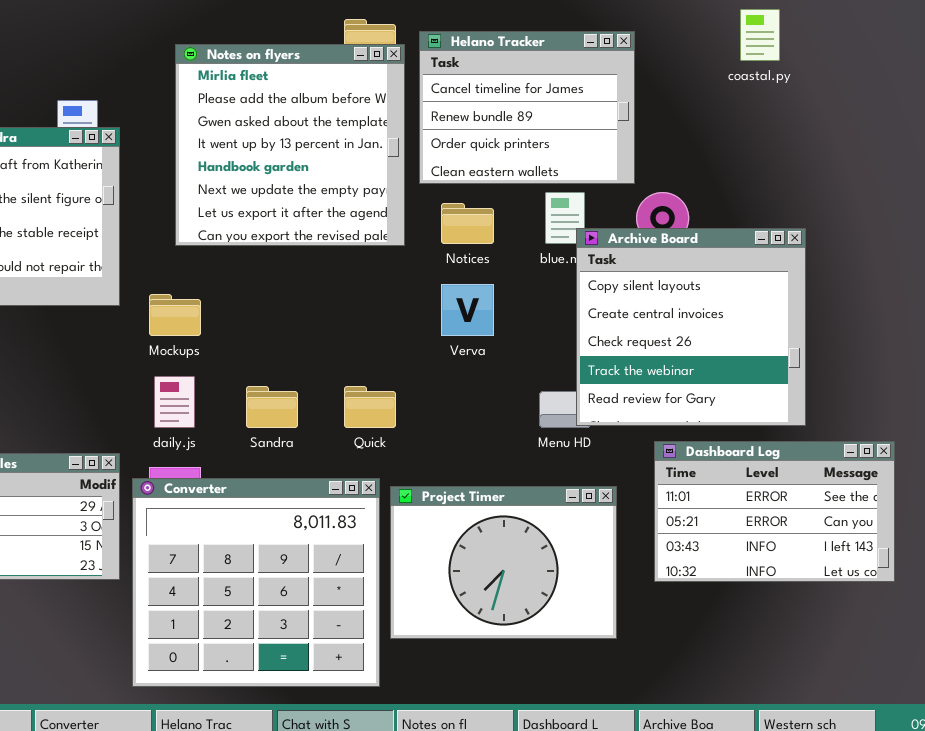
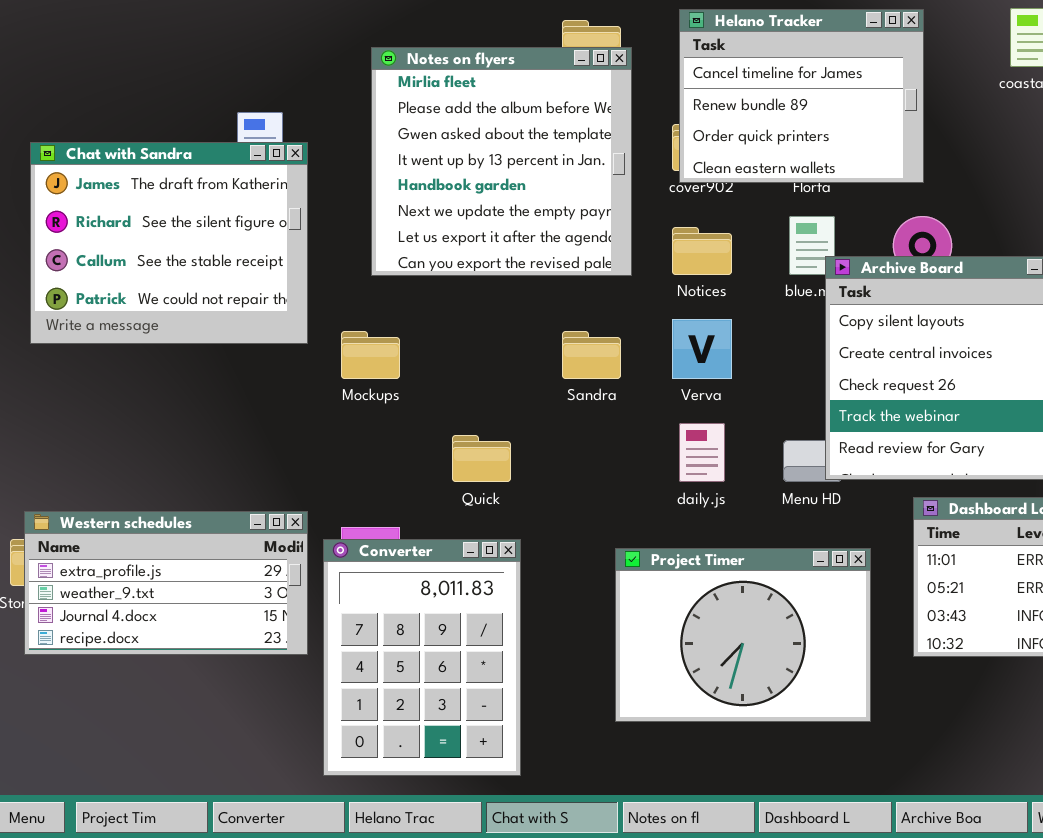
Helano Tracker: [419,31,635,184] -> [679,9,924,183], moved
daily.js: [154,376,195,428] -> [679,423,725,482], moved
Sandra: [246,386,298,428] -> [562,331,621,379], moved
Quick: [344,386,396,428] -> [452,435,511,482], moved
Converter: [132,478,380,687] -> [323,539,521,776], resized

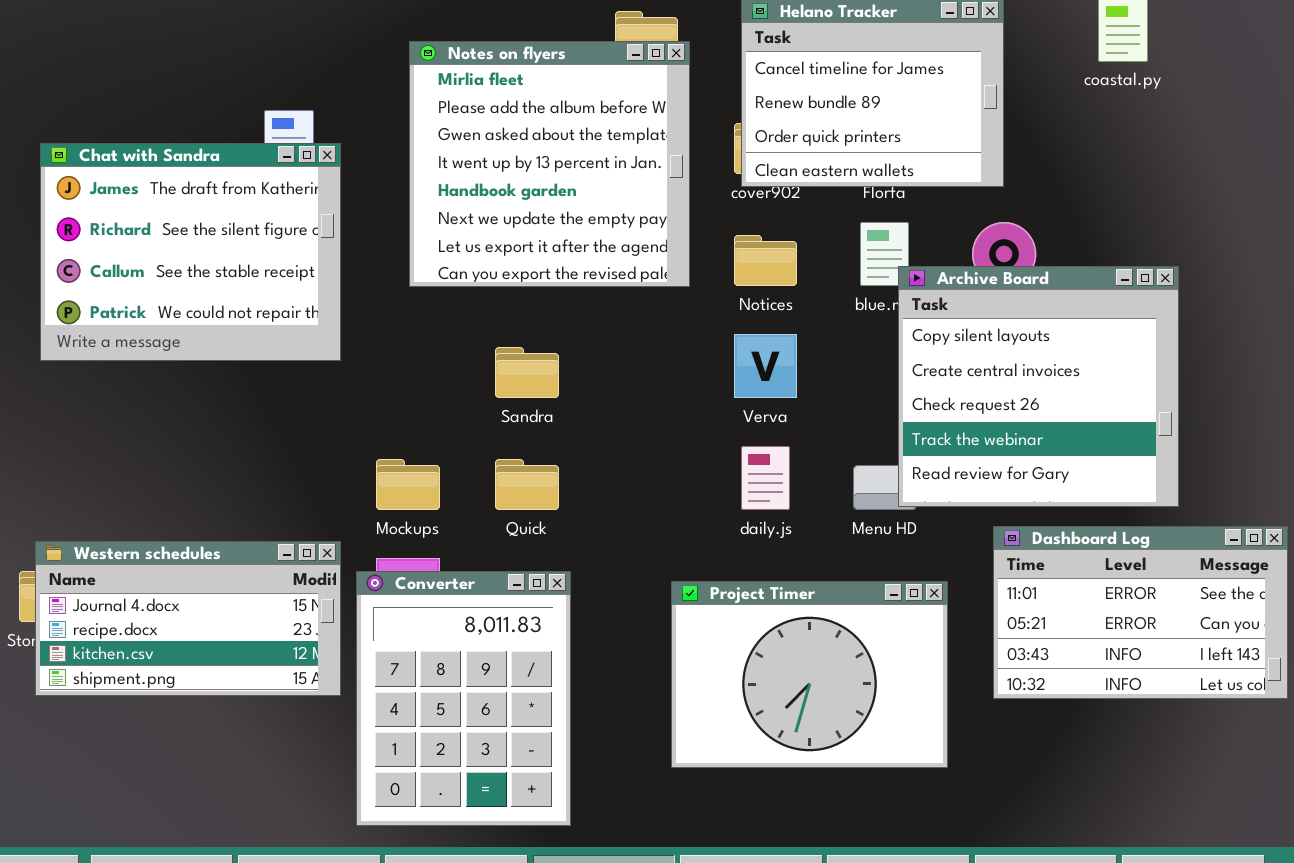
Mockups: [341,331,400,379] -> [376,459,440,510], moved
Sandra: [562,331,621,379] -> [495,347,559,398], moved
Western schedules: [24,511,308,655] -> [35,541,341,696], scrolled down 2 rows

